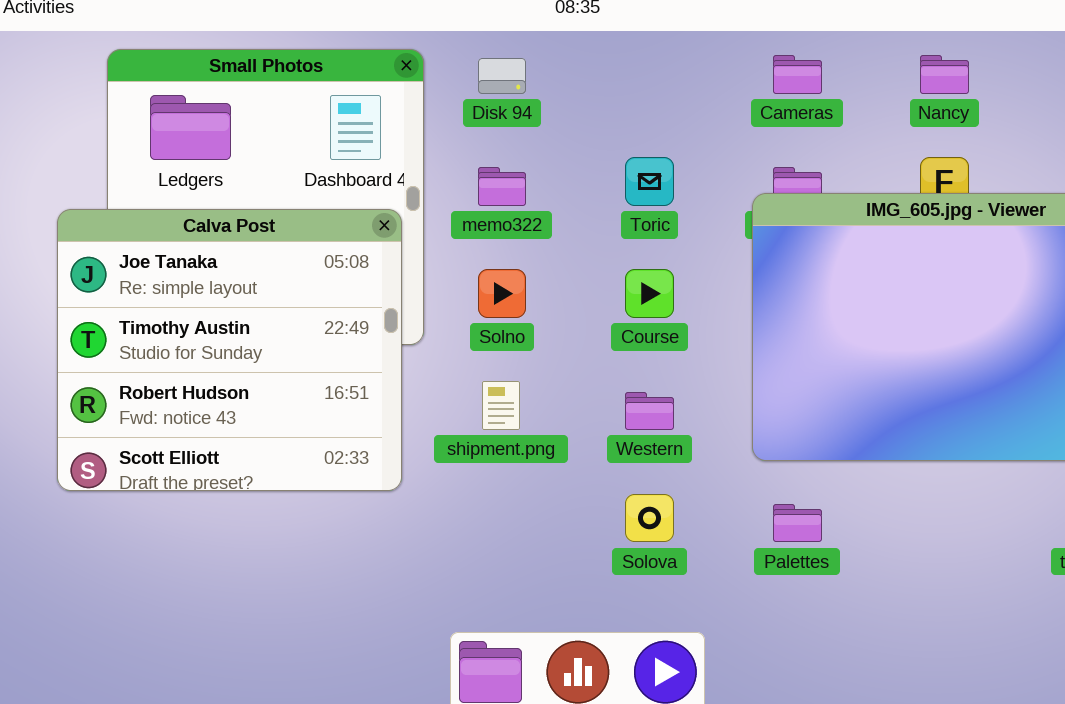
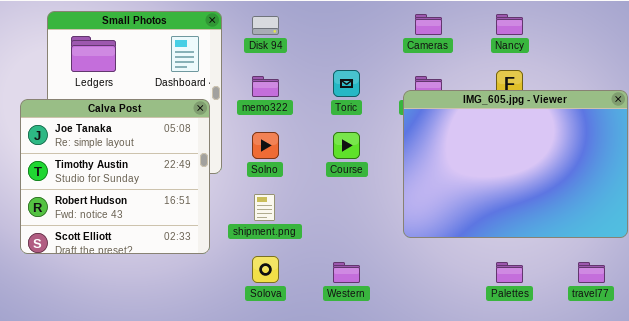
Western: [625,392,674,430] -> [333,262,360,283], moved
Solova: [625,494,674,542] -> [252,256,279,283], moved
Palettes: [773,504,822,542] -> [496,262,523,283], moved

